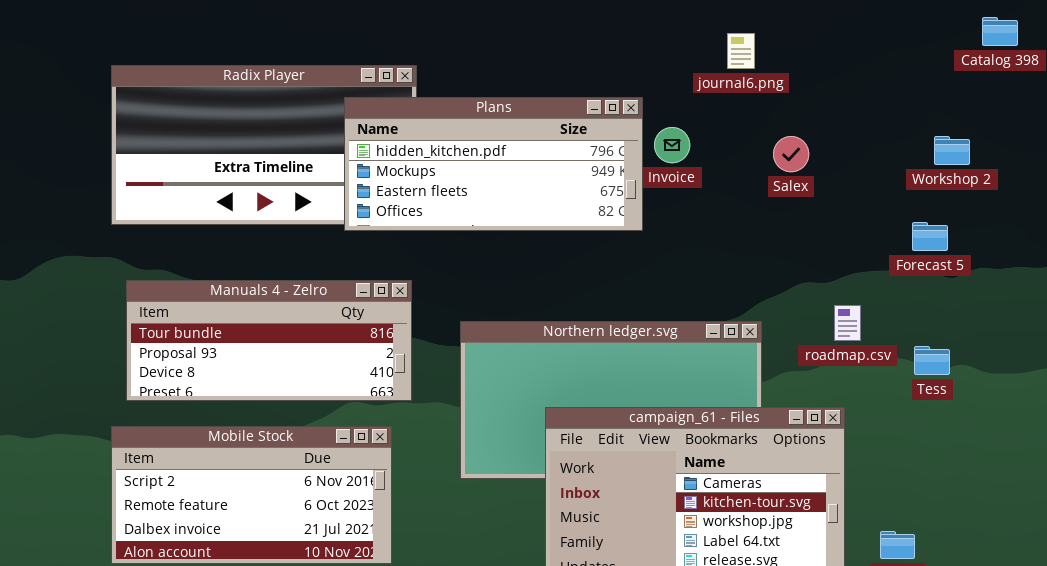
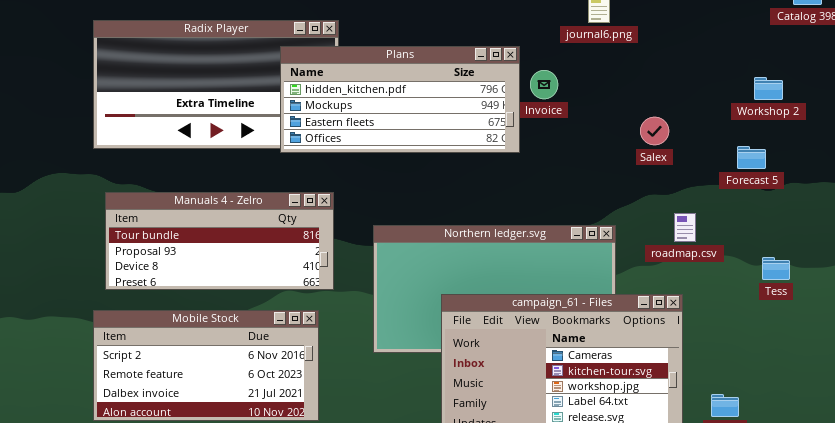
Salex: [773,136,809,172] -> [640,117,669,145], moved
Tess: [914,346,950,375] -> [762,257,790,280], moved

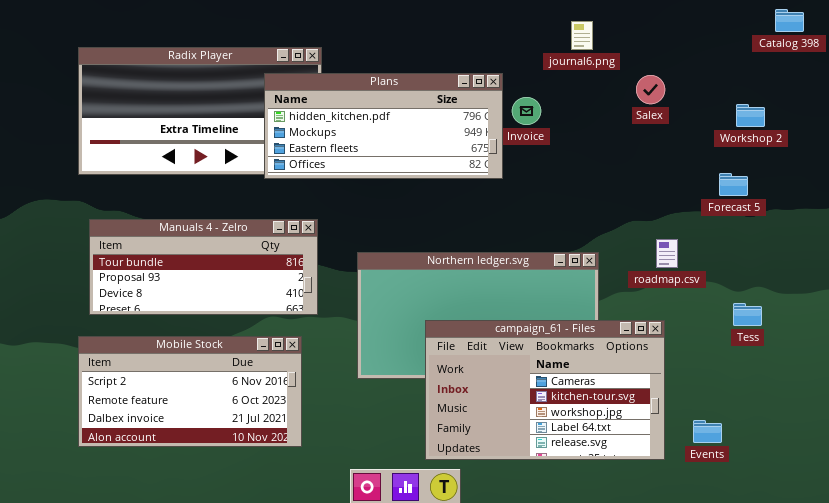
Salex: [640,117,669,145] -> [636,75,665,104], moved
Tess: [762,257,790,280] -> [733,303,762,326], moved

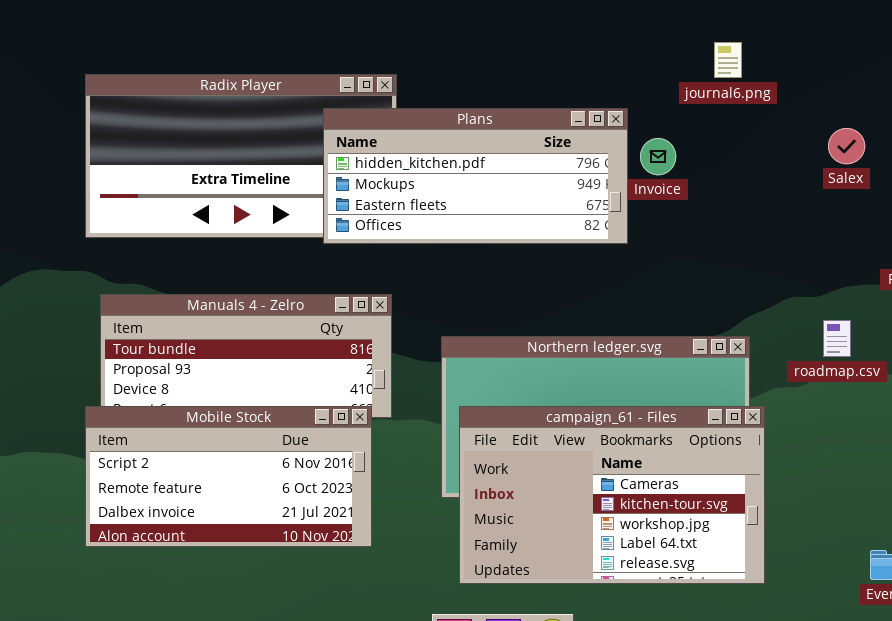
Salex: [636,75,665,104] -> [828,128,865,164], moved
campaign_61 - Files: [425,320,665,460] -> [459,406,765,584], moved
Mobile Stock: [78,336,302,447] -> [85,406,372,547], moved

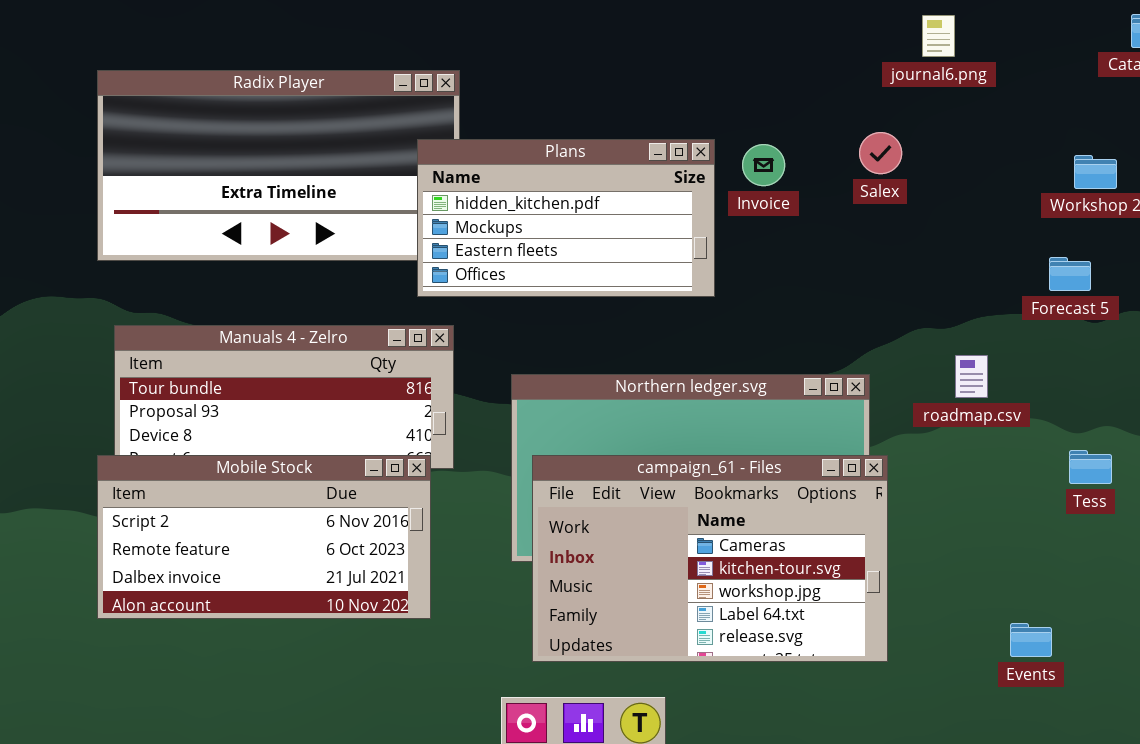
journal6.png: [714,42,742,78] -> [922,15,955,57], moved
Plans: [323,108,628,244] -> [417,139,715,297], moved, resized
Salex: [828,128,865,164] -> [859,132,902,174], moved

